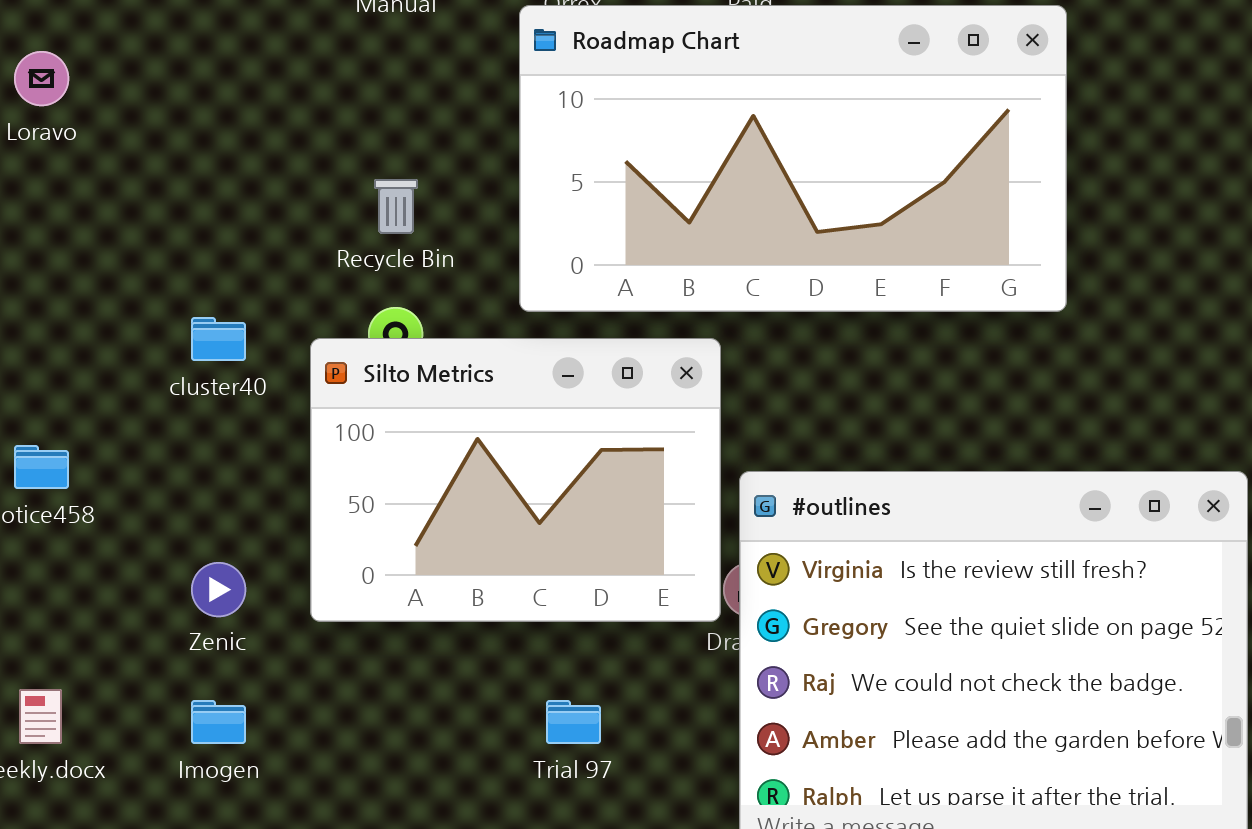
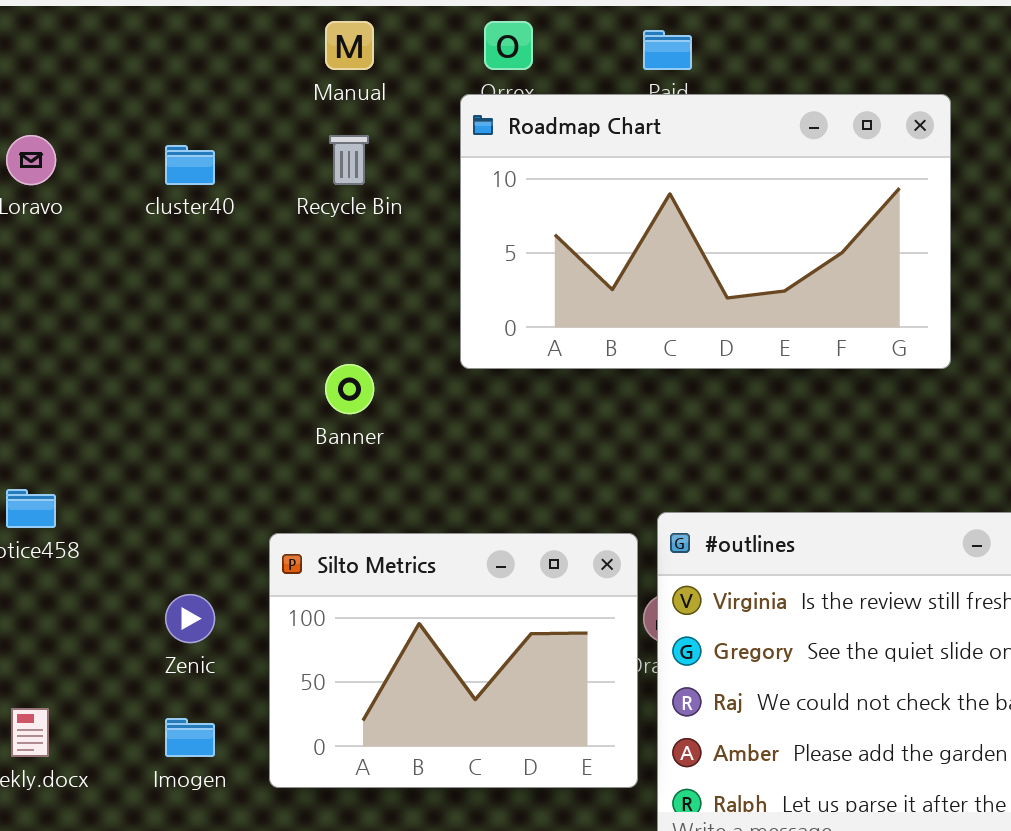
Recycle Bin: [374,179,418,234] -> [329,135,369,185], moved
cluster40: [191,317,246,361] -> [165,145,215,185], moved
Silto Metrics: [310,338,721,622] -> [269,533,638,788], moved

